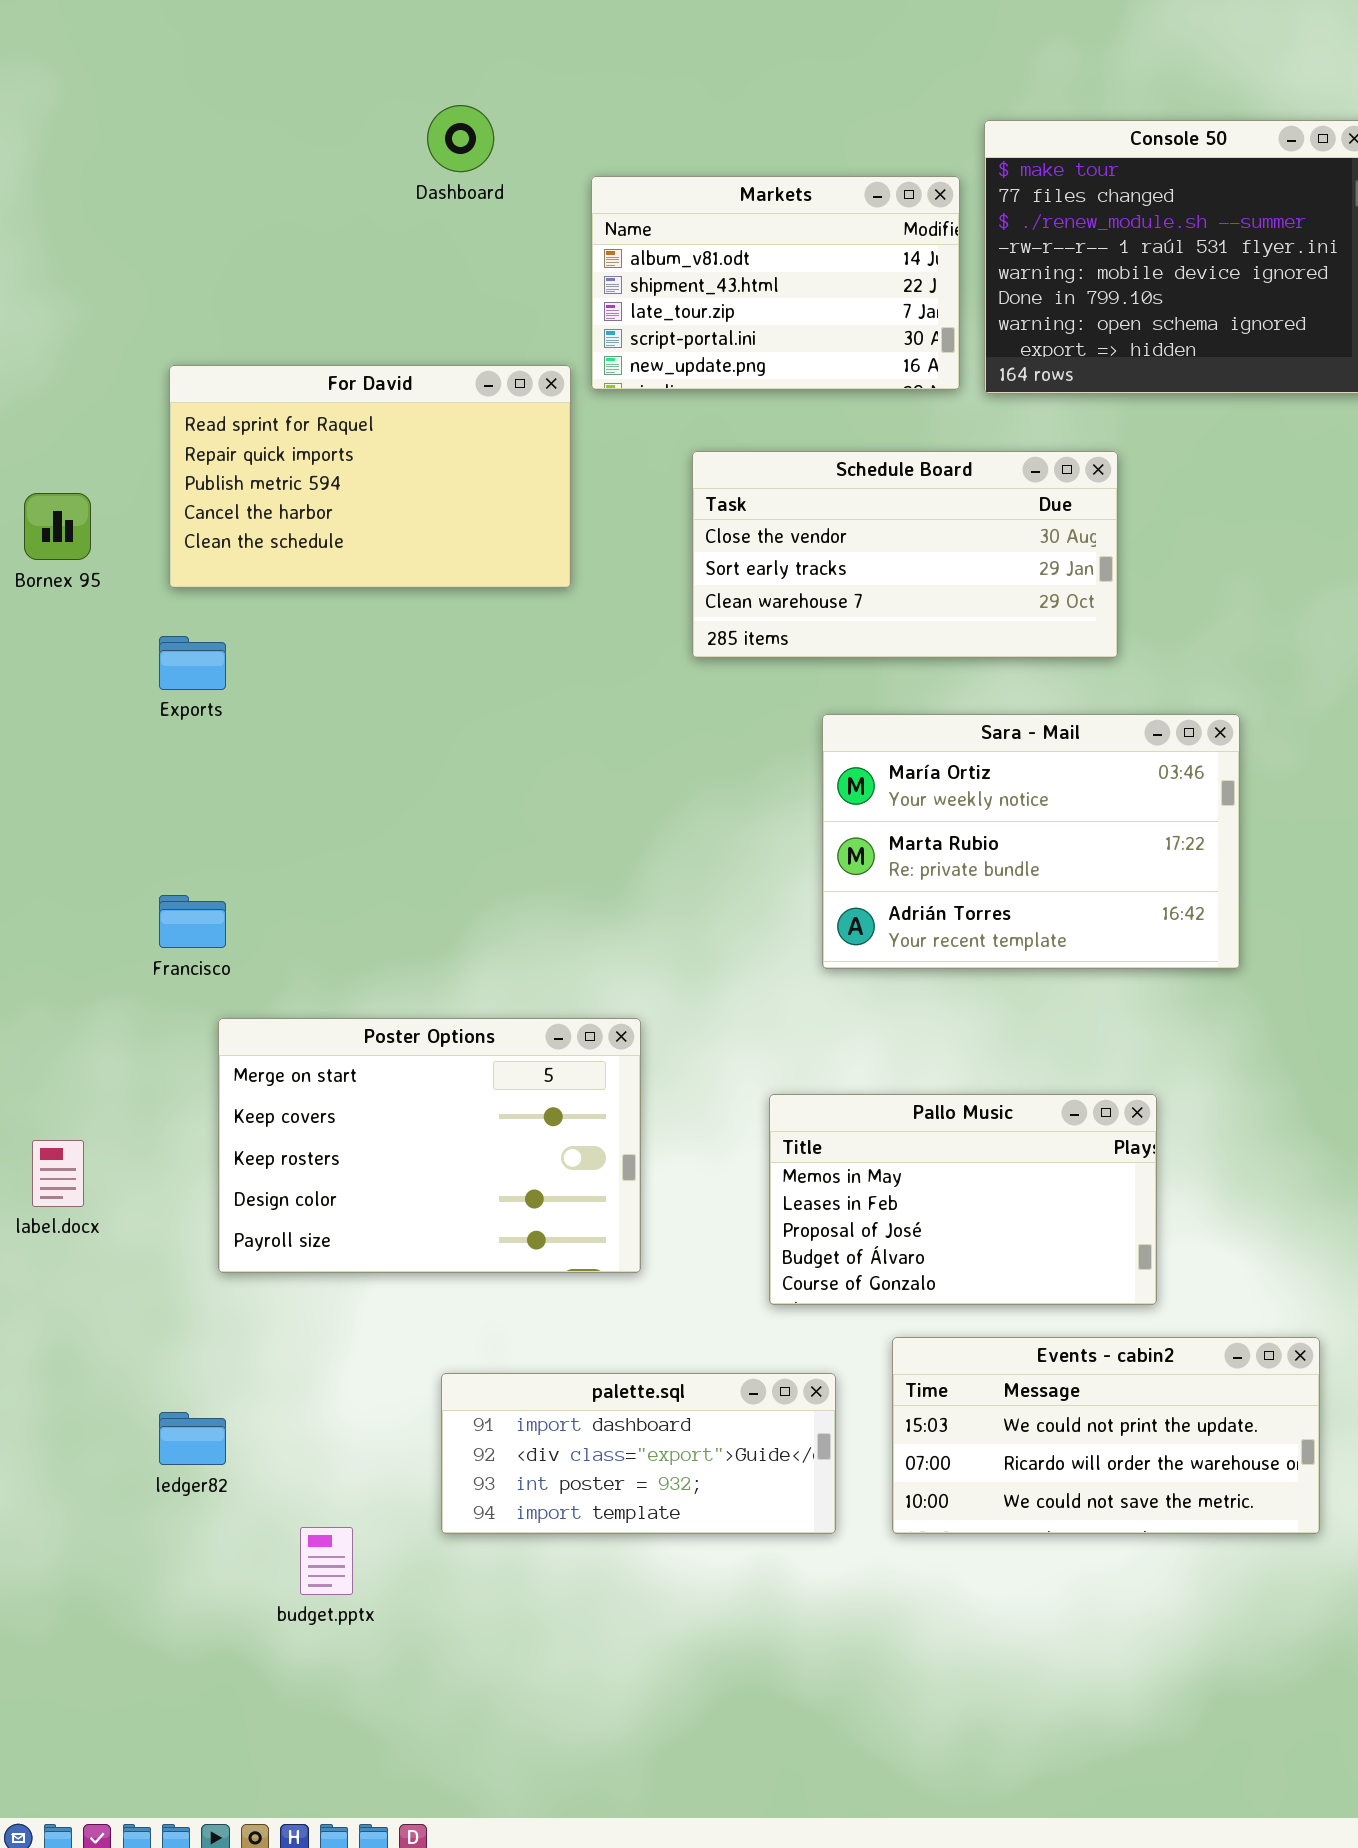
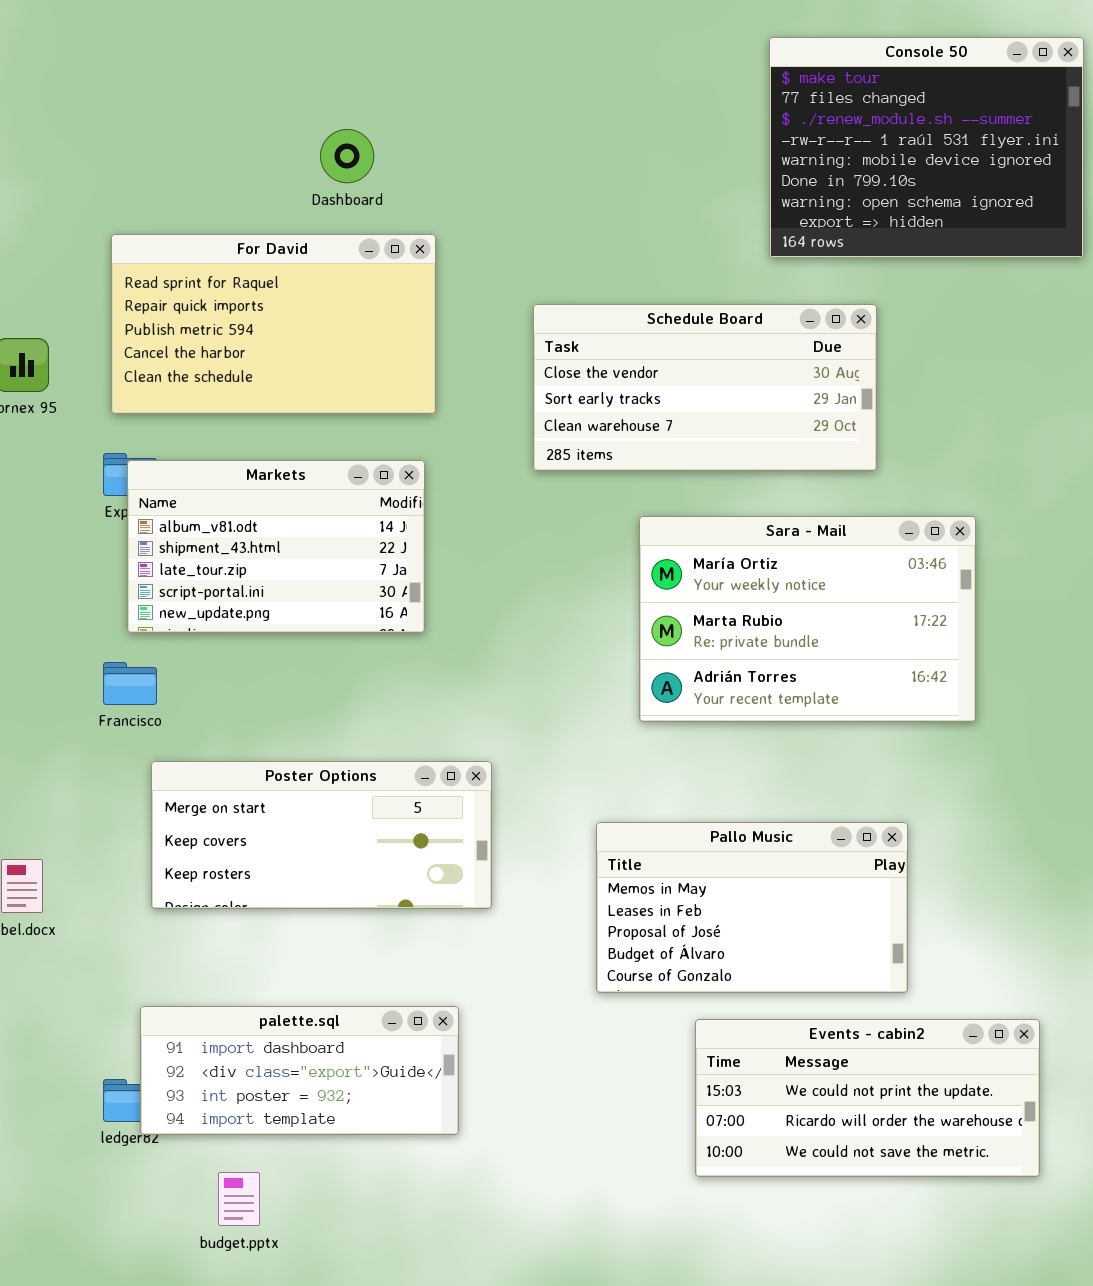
Dashboard: [427,105,494,172] -> [320,129,374,183], moved
Markets: [591,176,960,390] -> [127,460,425,633], moved
Poster Options: [218,1018,641,1273] -> [151,761,492,909], resized
palette.sql: [441,1373,836,1534] -> [140,1006,459,1135], moved

